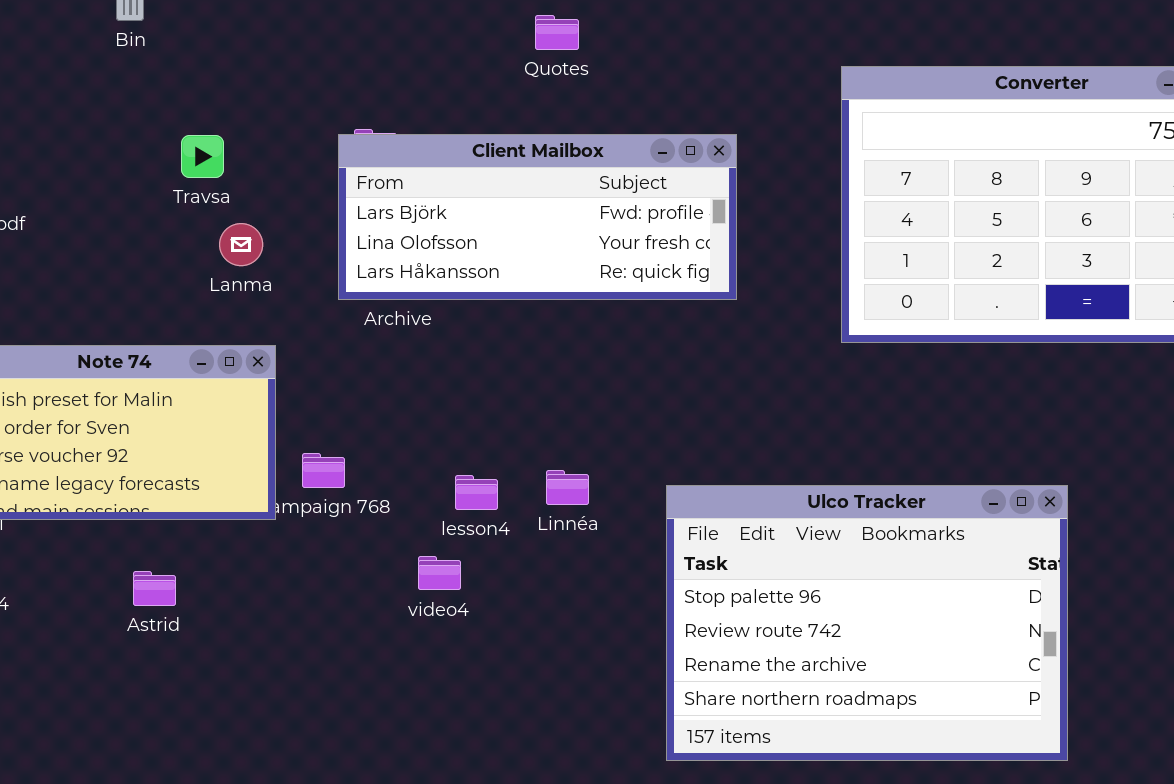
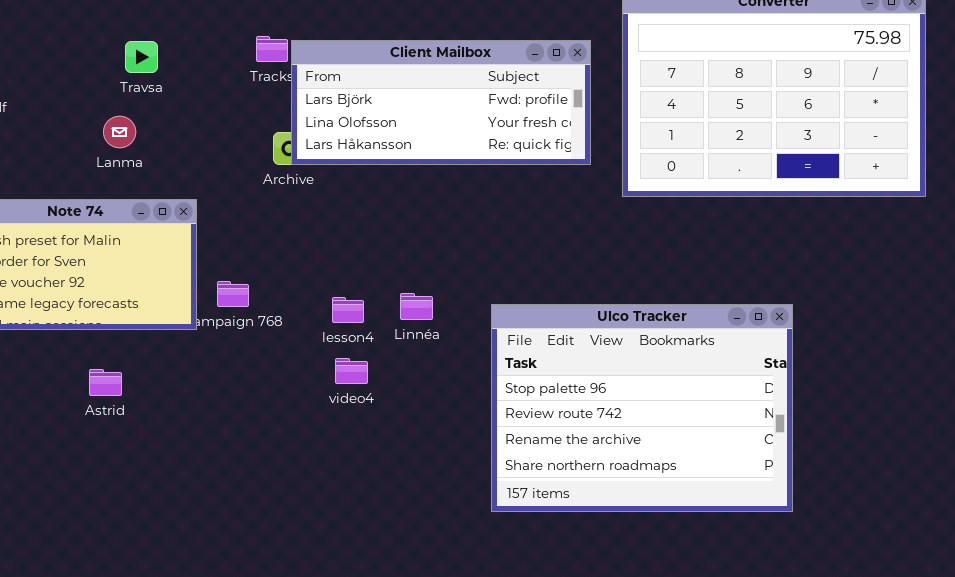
Client Mailbox: [338,134,737,300] -> [291,40,591,165], moved
Lanma: [219,223,263,266] -> [103,116,136,148], moved
video4: [418,556,461,590] -> [335,358,368,384], moved

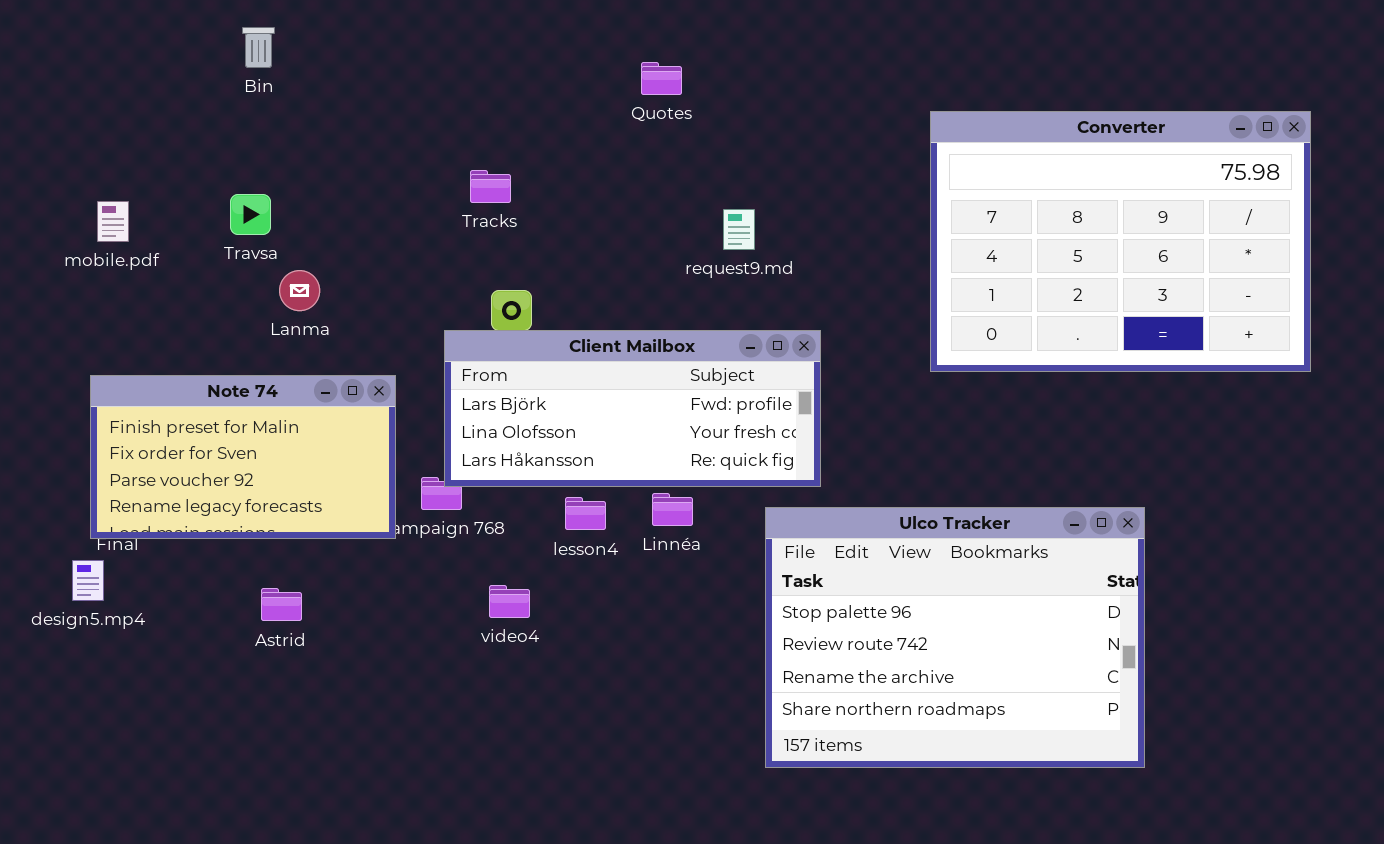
Client Mailbox: [291,40,591,165] -> [444,330,821,487], moved
Travsa: [125,41,158,73] -> [230,194,271,235], moved
video4: [335,358,368,384] -> [489,585,530,618], moved

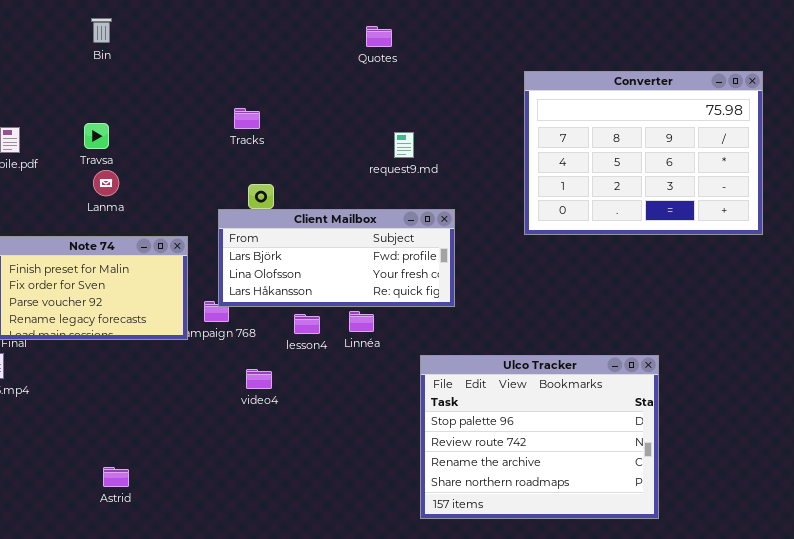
Quotes: [641,62,682,95] -> [366,26,392,47], moved
Lanma: [279,270,320,311] -> [93,170,119,196], moved
Ulco Tracker: [765,507,1145,768] -> [420,355,659,519], moved
Astrid: [261,588,302,621] -> [103,467,129,487], moved

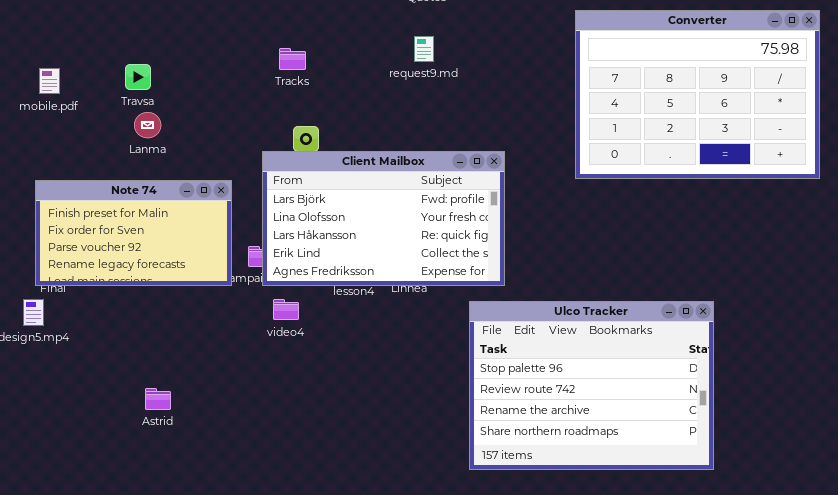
request9.md: [394,132,414,158] -> [414,36,434,62], moved
Client Mailbox: [218,209,455,307] -> [262,151,505,286], resized
video4: [246,369,272,389] -> [273,299,299,320], moved
Astrid: [103,467,129,487] -> [145,388,171,410], moved

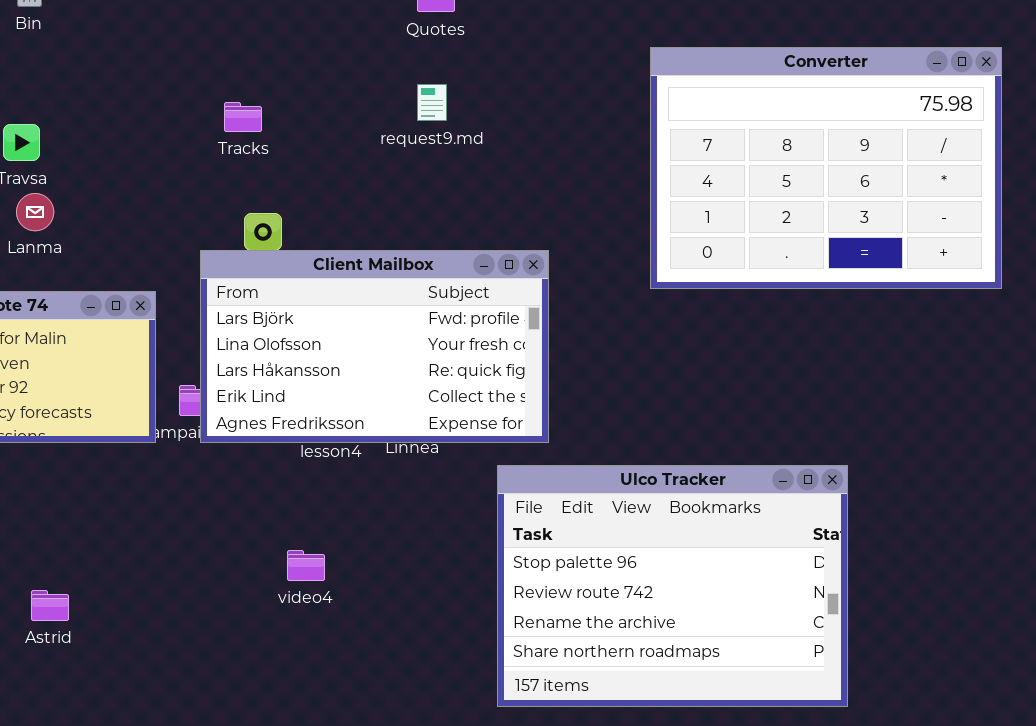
video4: [273,299,299,320] -> [287,550,325,581], moved

